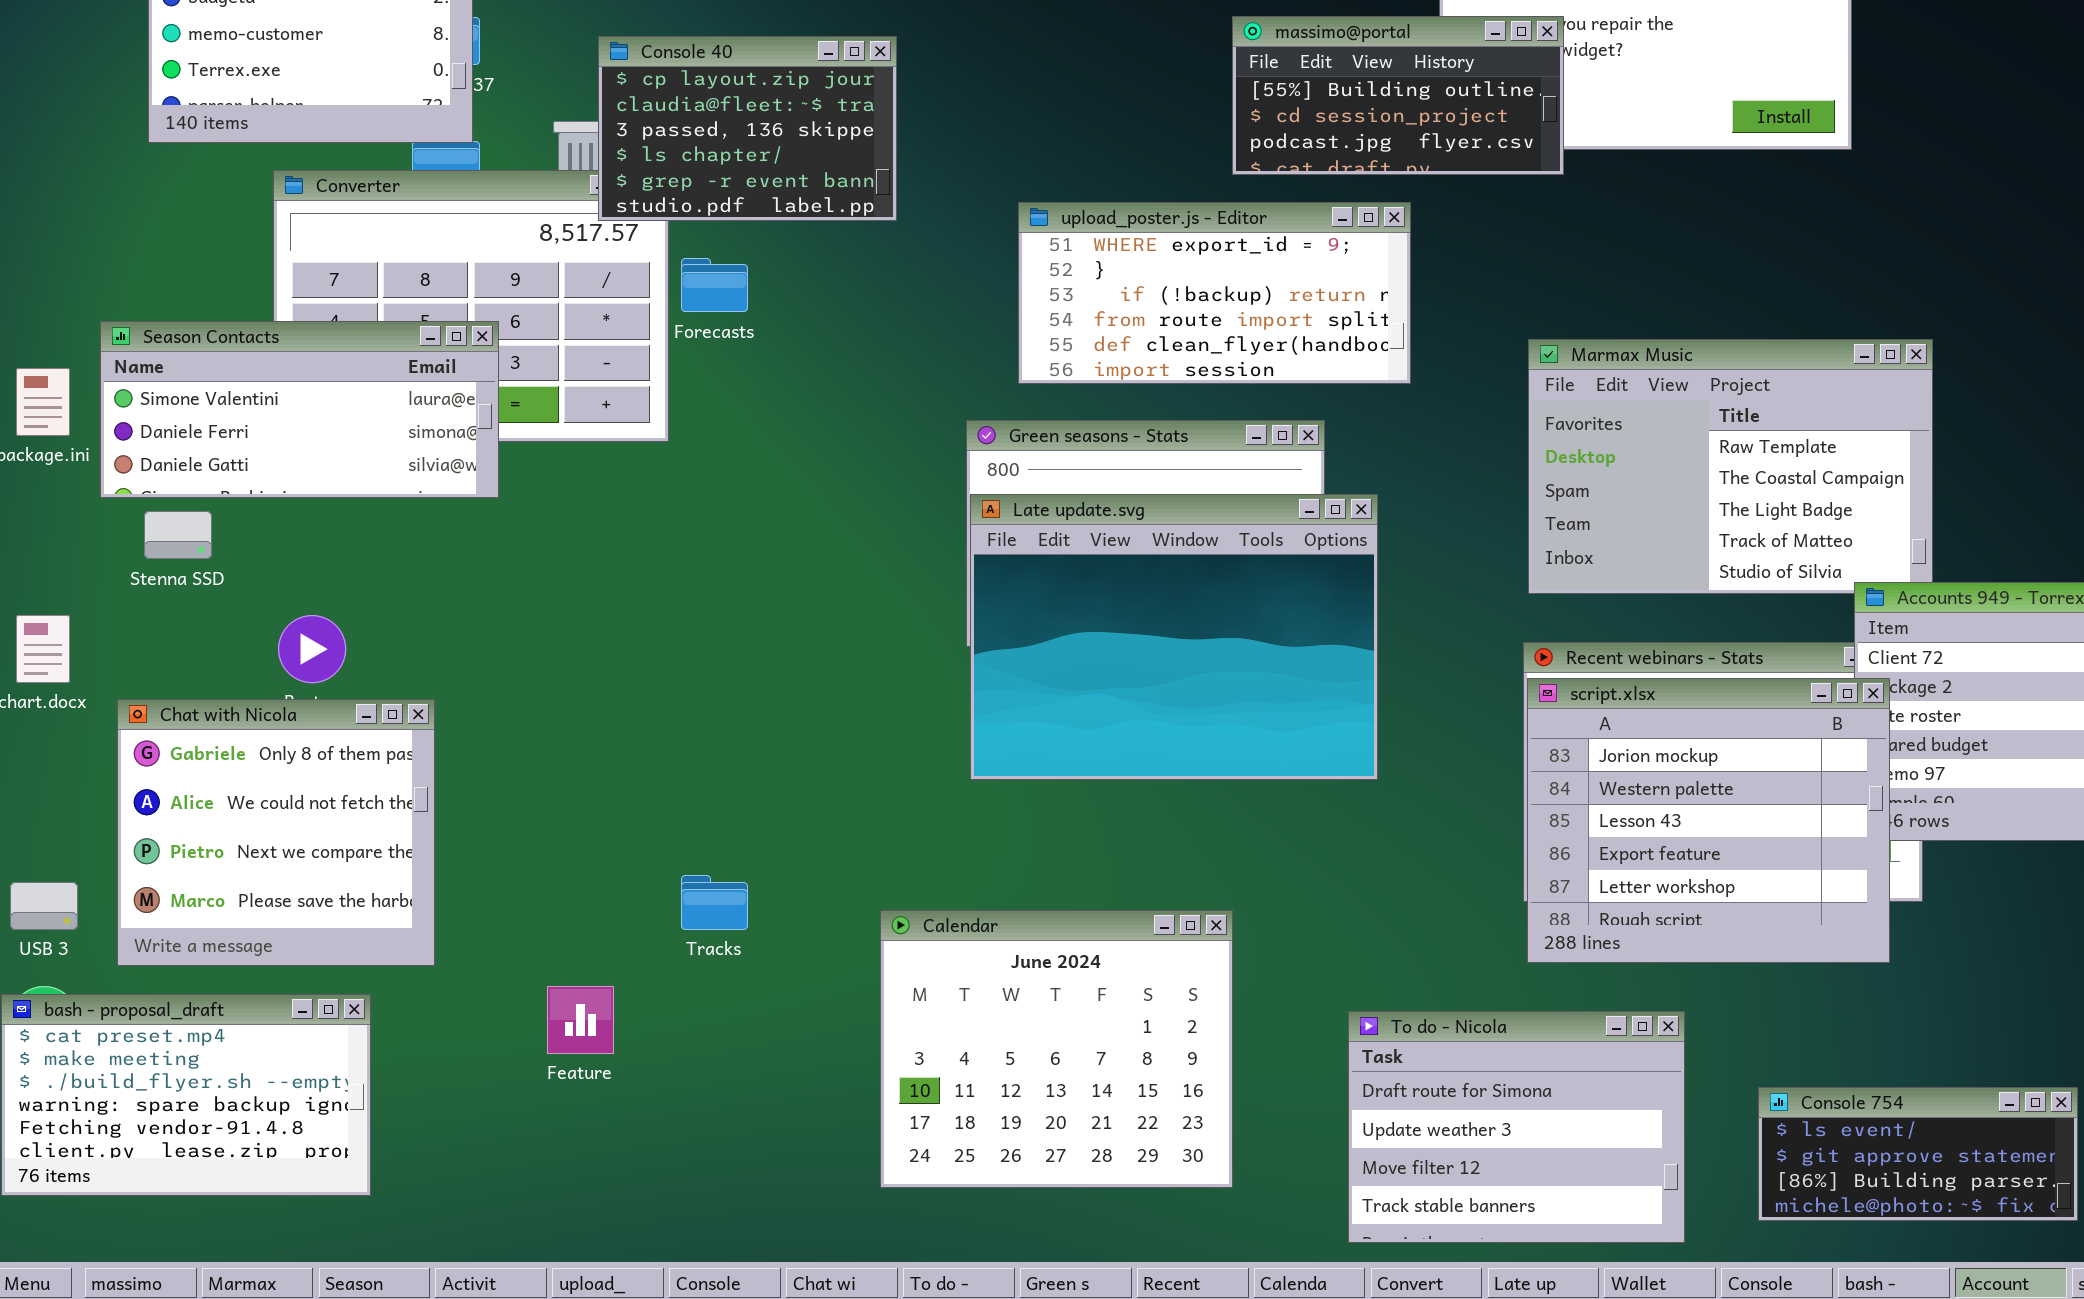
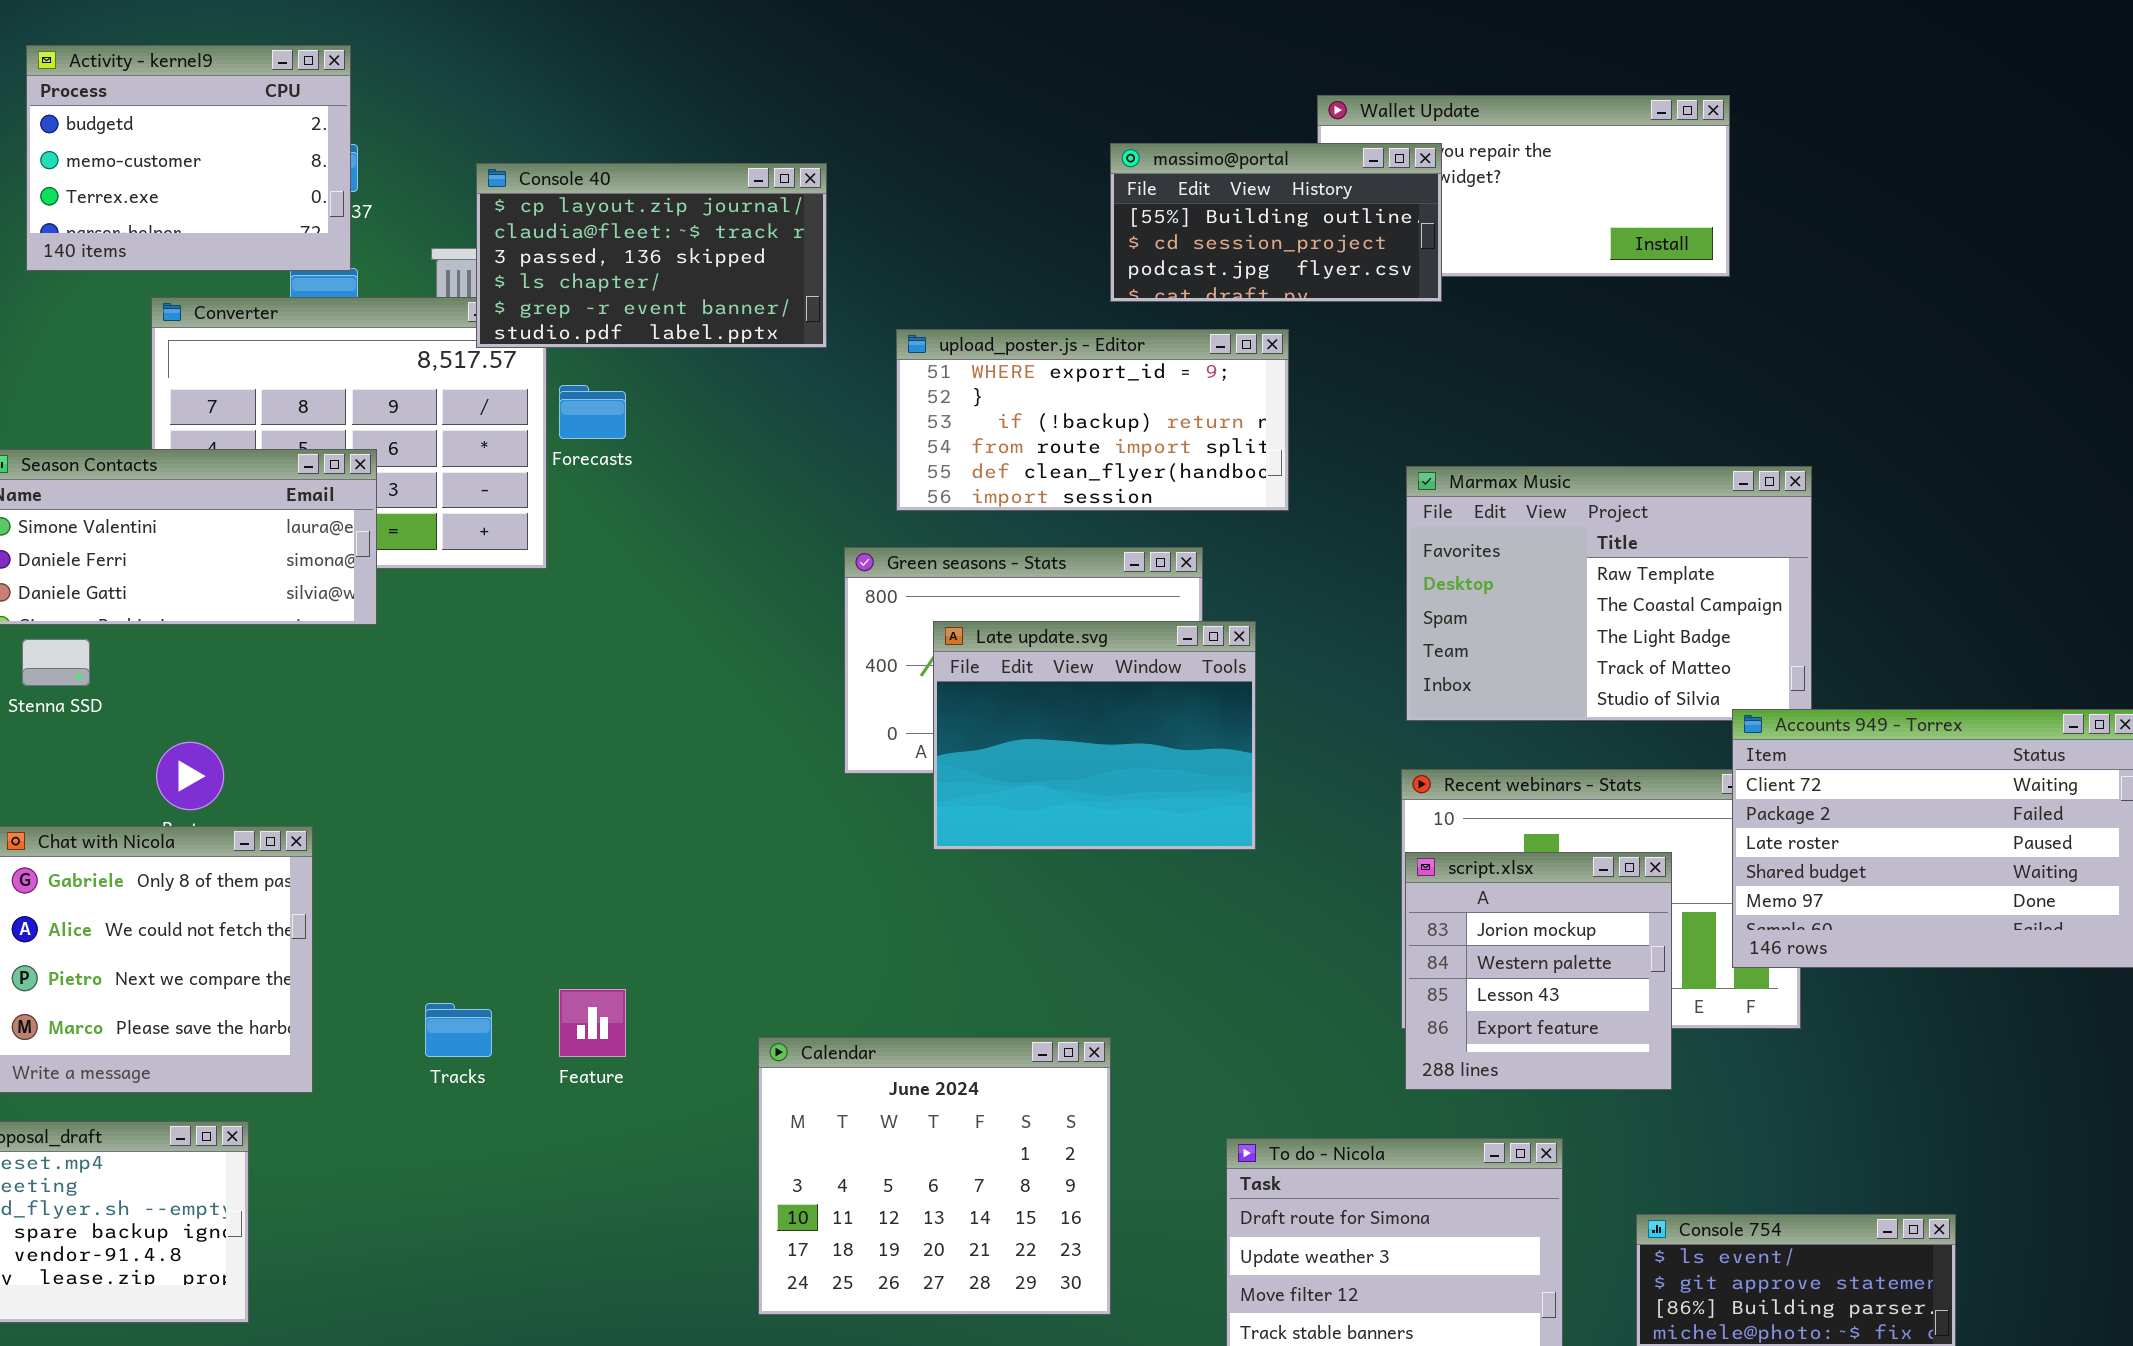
Console 40: [598,36,897,221] -> [476,163,827,348], resized
Late update.svg: [970,494,1378,780] -> [933,621,1256,850], resized
script.xlsx: [1527,678,1890,963] -> [1405,852,1672,1090], resized
Tracks: [681,875,748,930] -> [425,1003,492,1057], moved
Feature: [547,986,614,1054] -> [559,989,626,1057], moved

